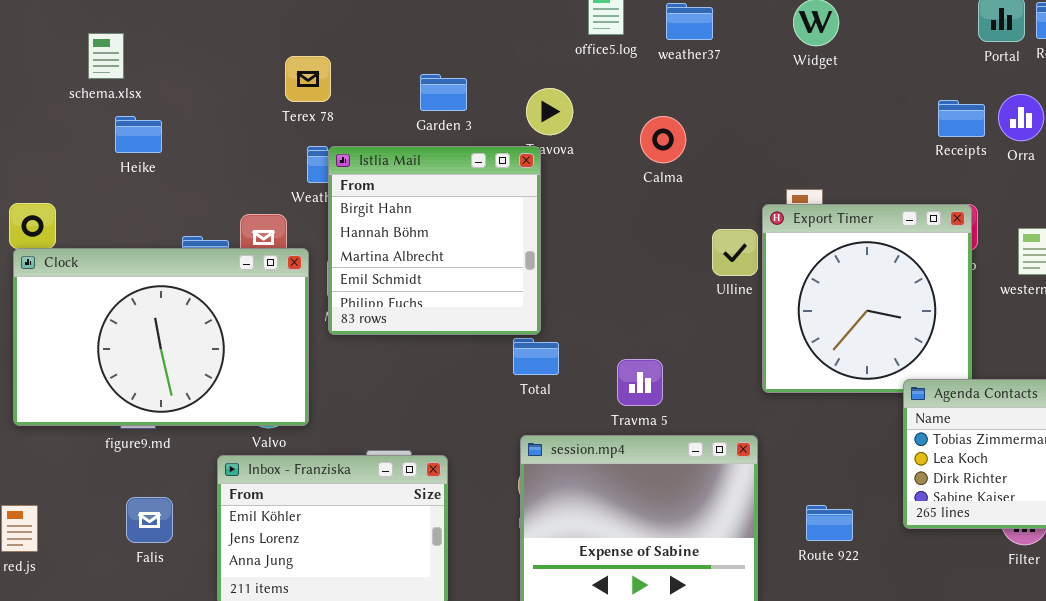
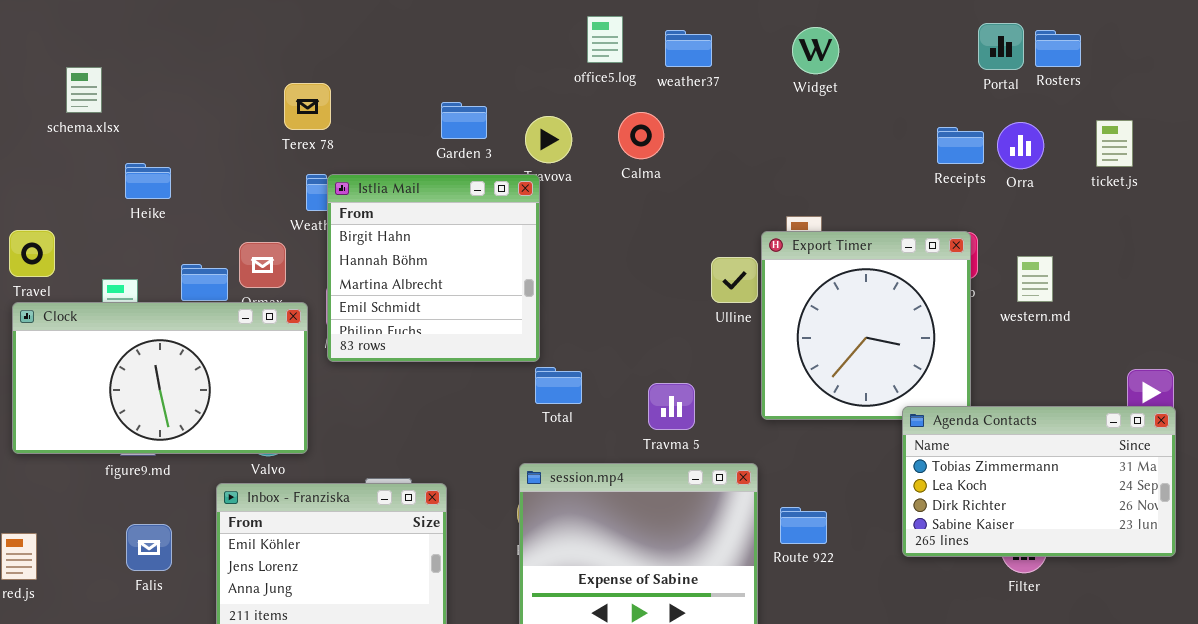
schema.xlsx: [88,33,124,79] -> [66,67,102,113], moved
Garden 3: [420,74,467,111] -> [441,102,487,139], moved
Heike: [115,116,162,153] -> [125,163,171,199], moved
Calma: [640,116,686,163] -> [618,112,664,159], moved
Clock: [13,248,309,426] -> [12,302,308,454], resized
Total: [513,338,559,375] -> [535,367,582,404], moved
Travma 5: [617,359,663,406] -> [648,383,695,430], moved
Route 922: [806,505,853,541] -> [780,507,827,544], moved

